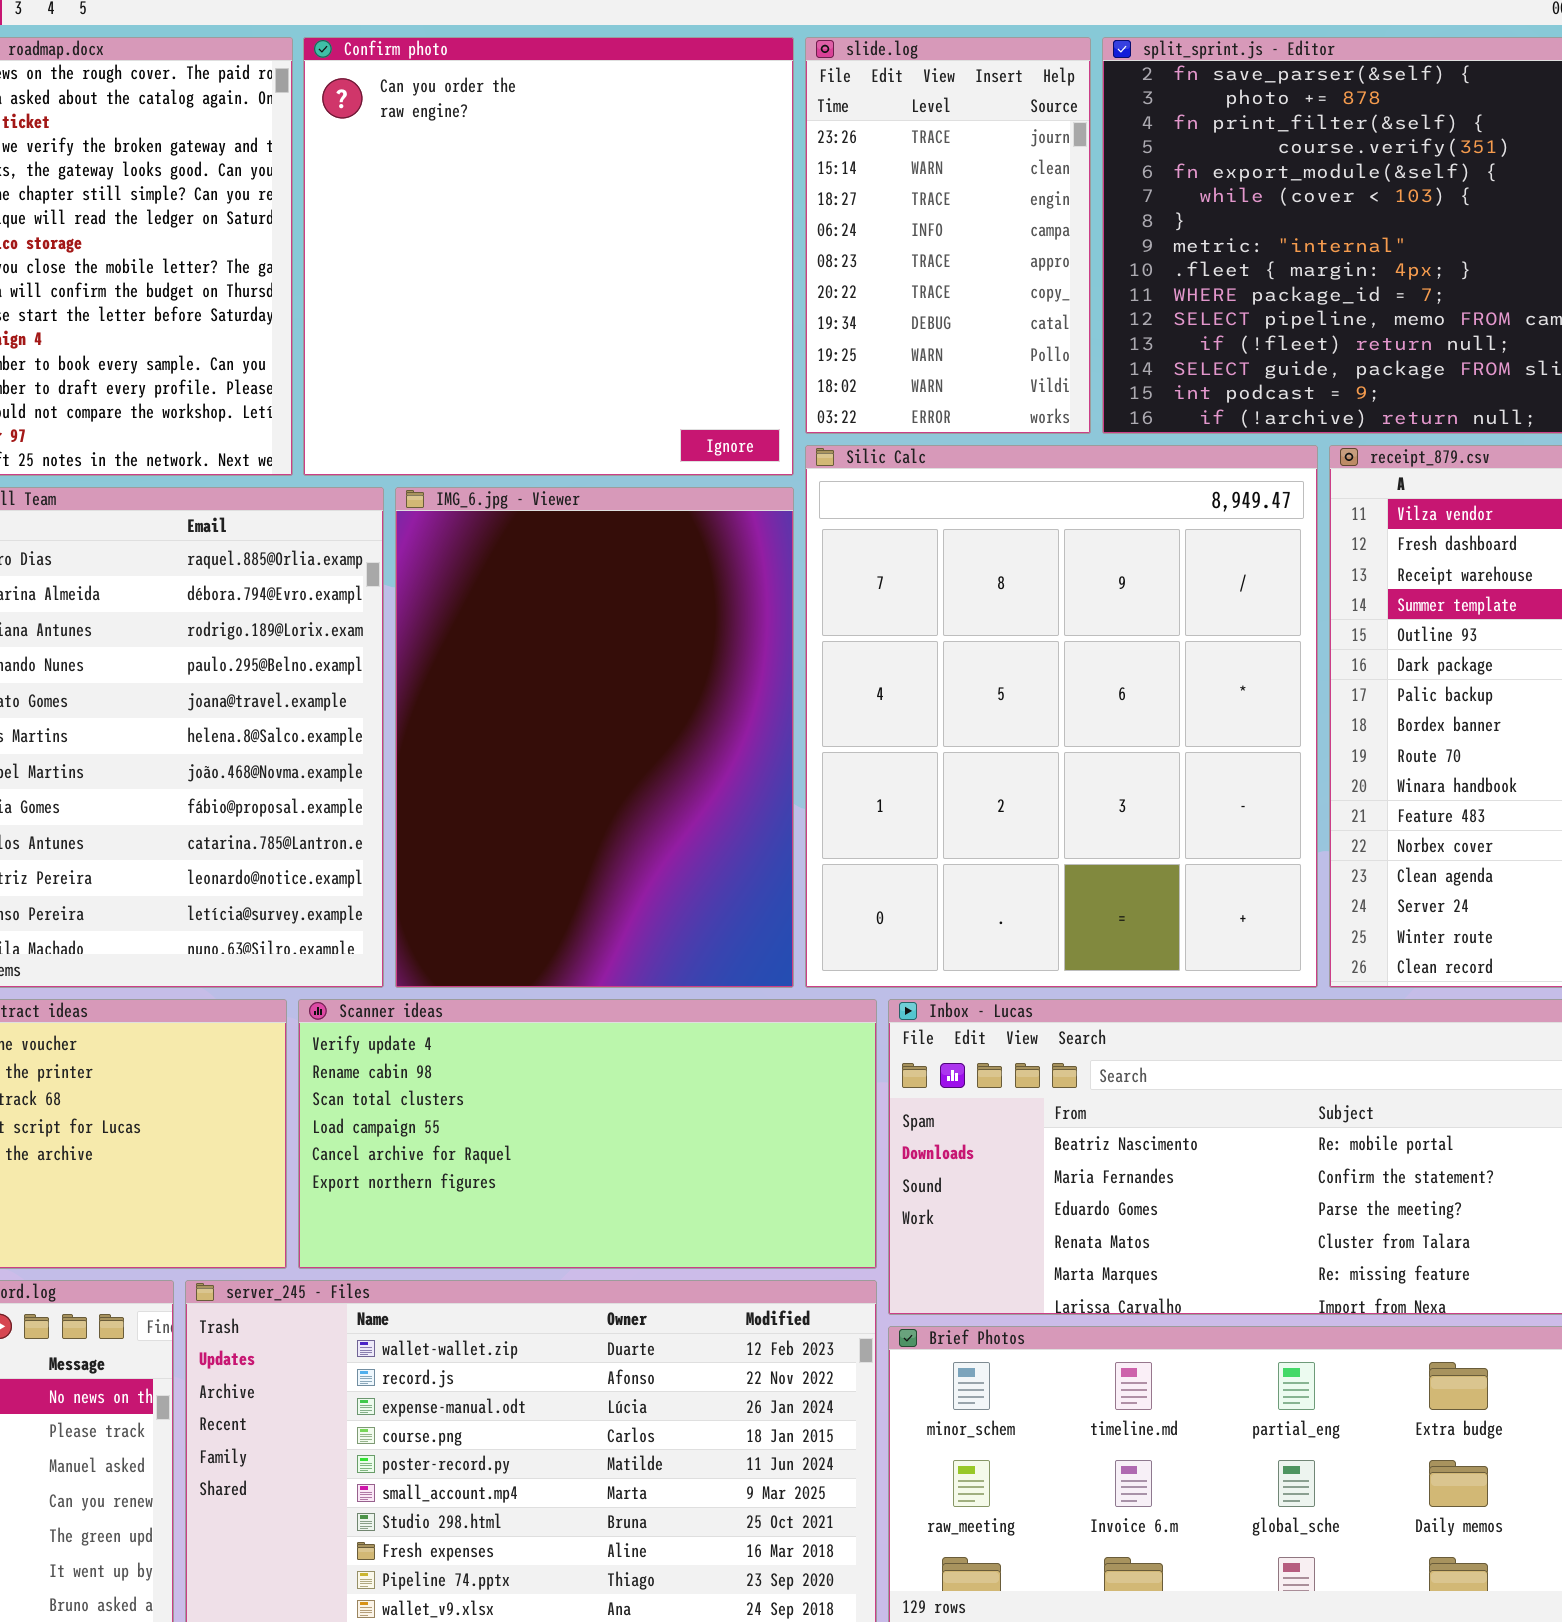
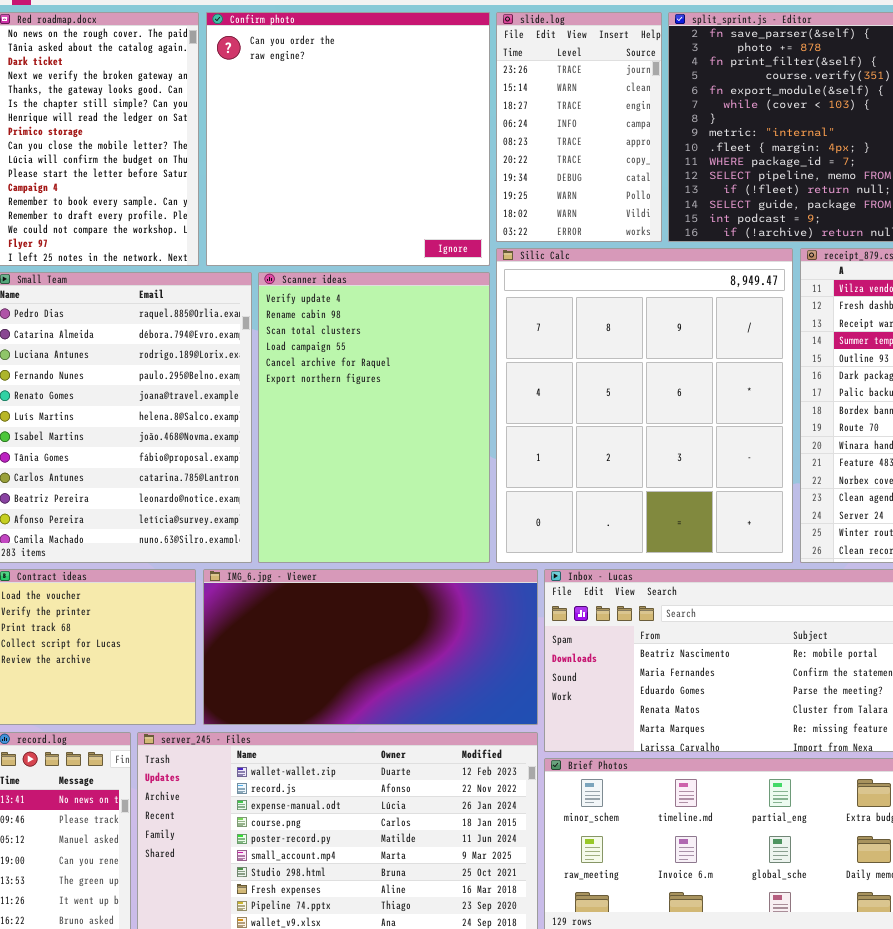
IMG_6.jpg - Viewer: [395,487,794,988] -> [203,569,538,725], moved, resized
Scanner ideas: [298,999,877,1269] -> [258,272,490,563], moved, resized

